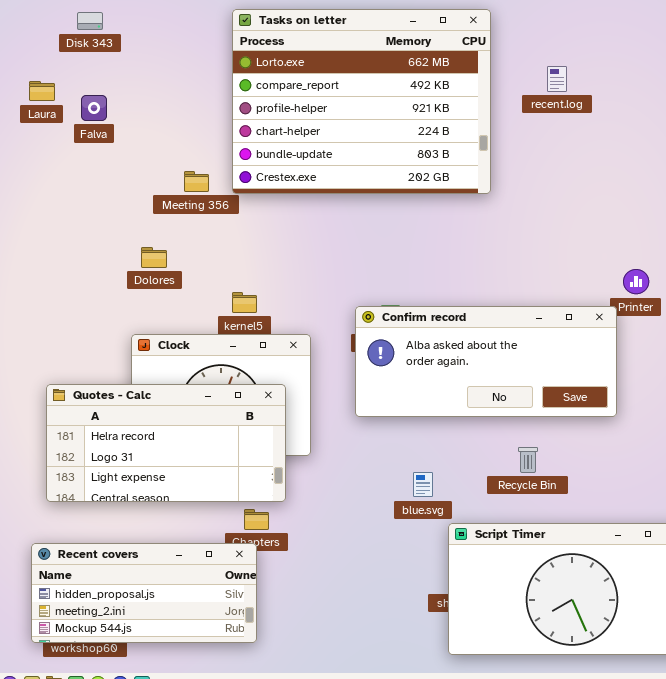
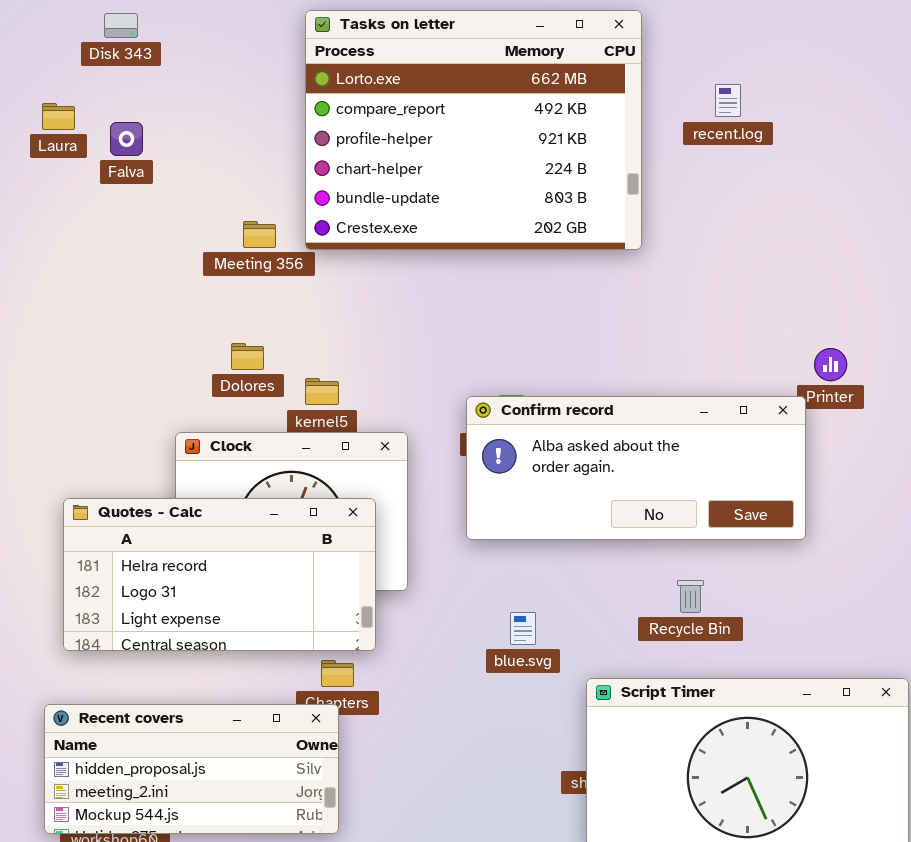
Dolores: [141,247,167,268] -> [231,343,264,370], moved
blue.svg: [413,472,433,497] -> [510,612,536,645], moved

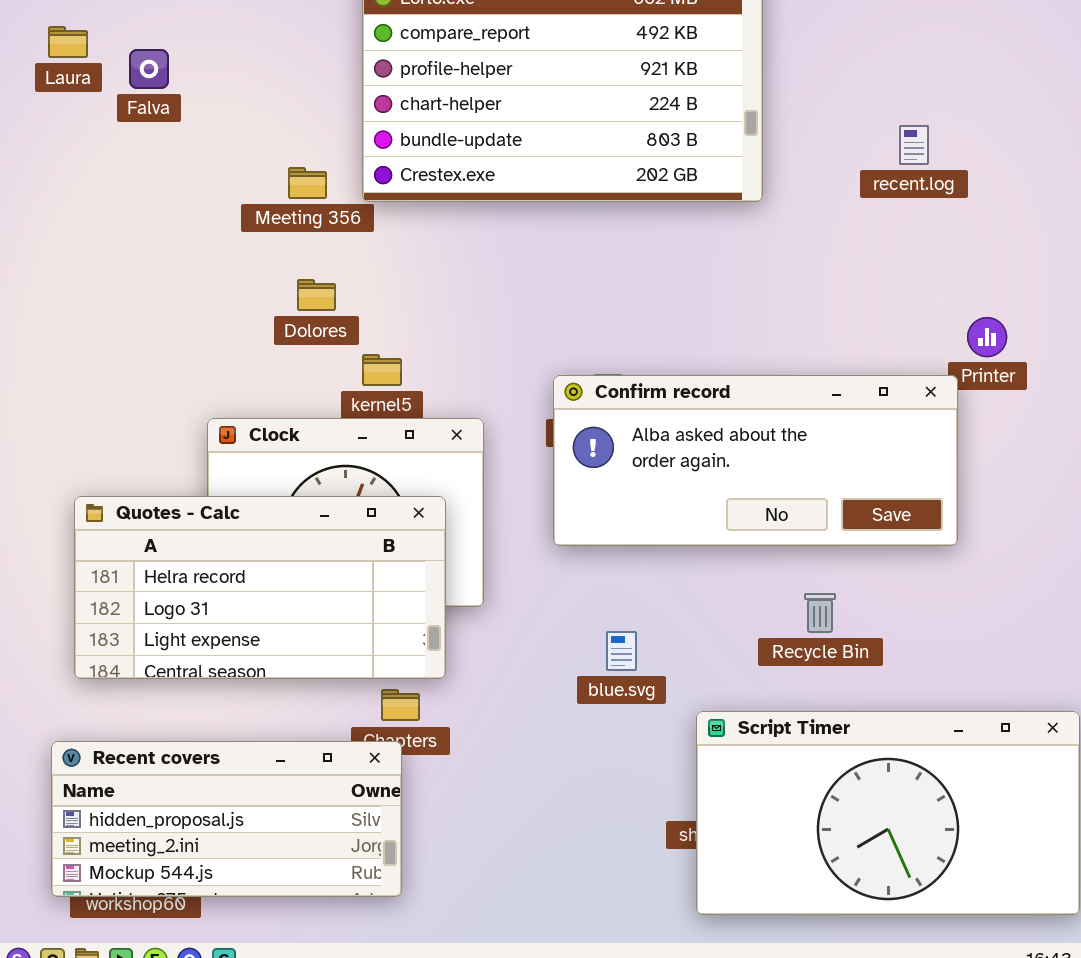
recent.log: [715,84,741,117] -> [899,125,929,165], moved
Dolores: [231,343,264,370] -> [297,279,336,311], moved

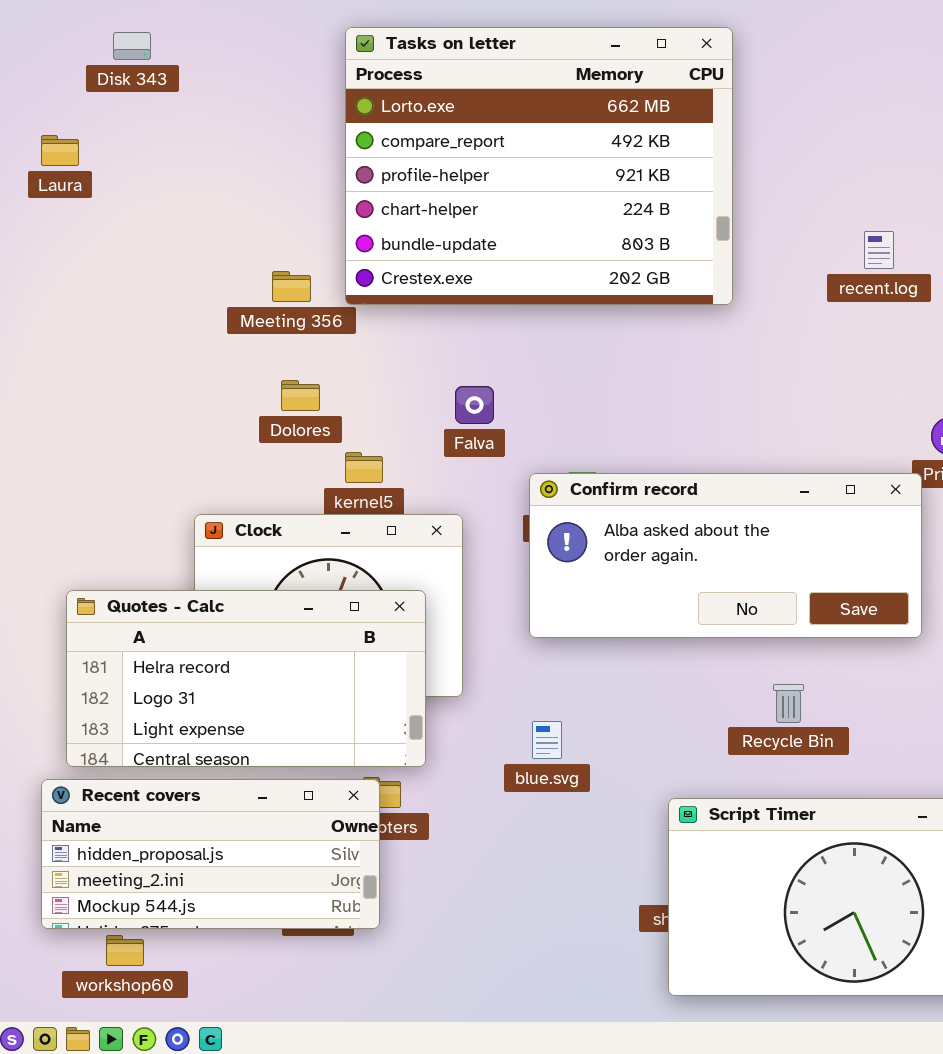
Falva: [129,49,169,89] -> [455,386,494,424], moved
blue.svg: [606,631,637,671] -> [532,721,562,759], moved
Recent covers: [51,741,402,897] -> [41,779,380,929], moved

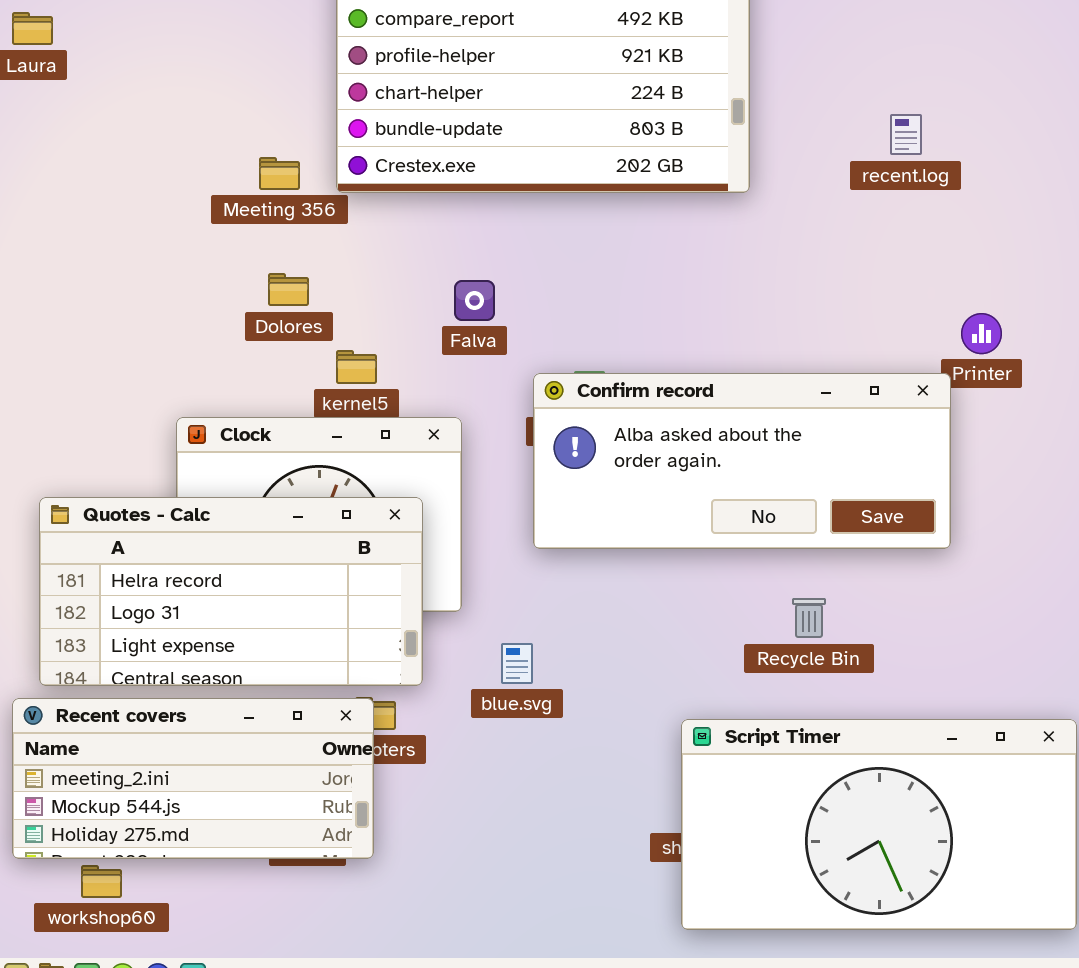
blue.svg: [532,721,562,759] -> [501,643,533,684], moved
Recent covers: [41,779,380,929] -> [12,698,374,859], scrolled down 1 row

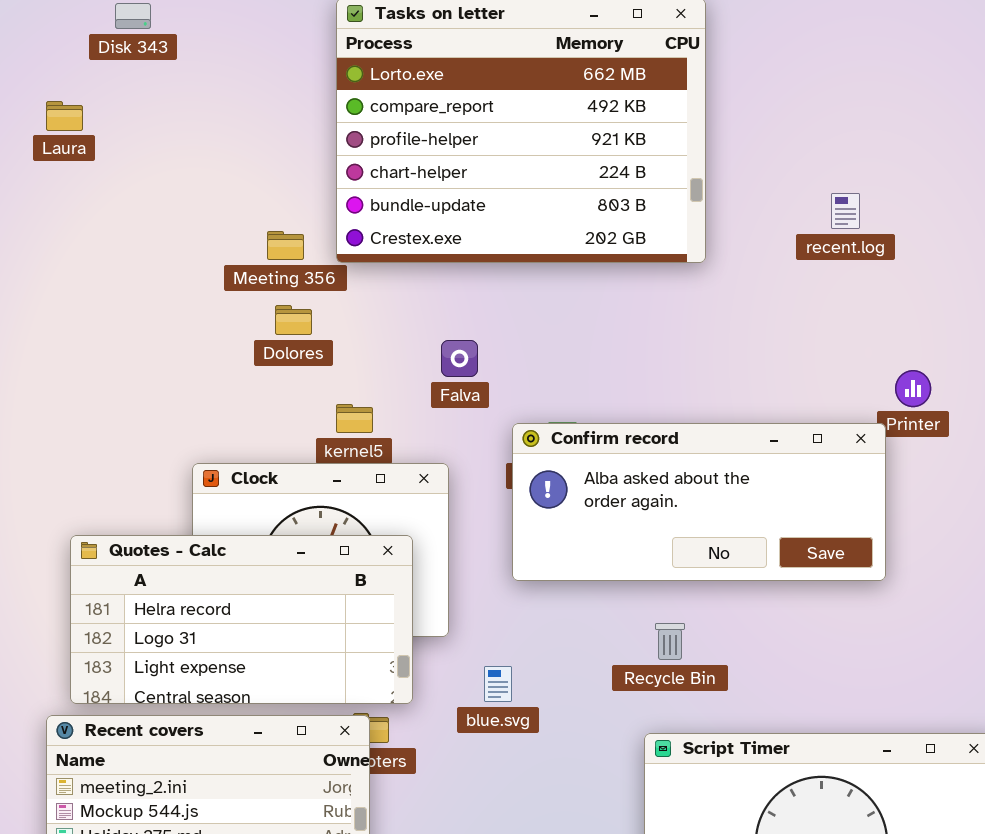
Dolores: [268,273,309,306] -> [275,305,312,335], moved
Recycle Bin: [792,598,826,638] -> [655,623,685,660], moved

